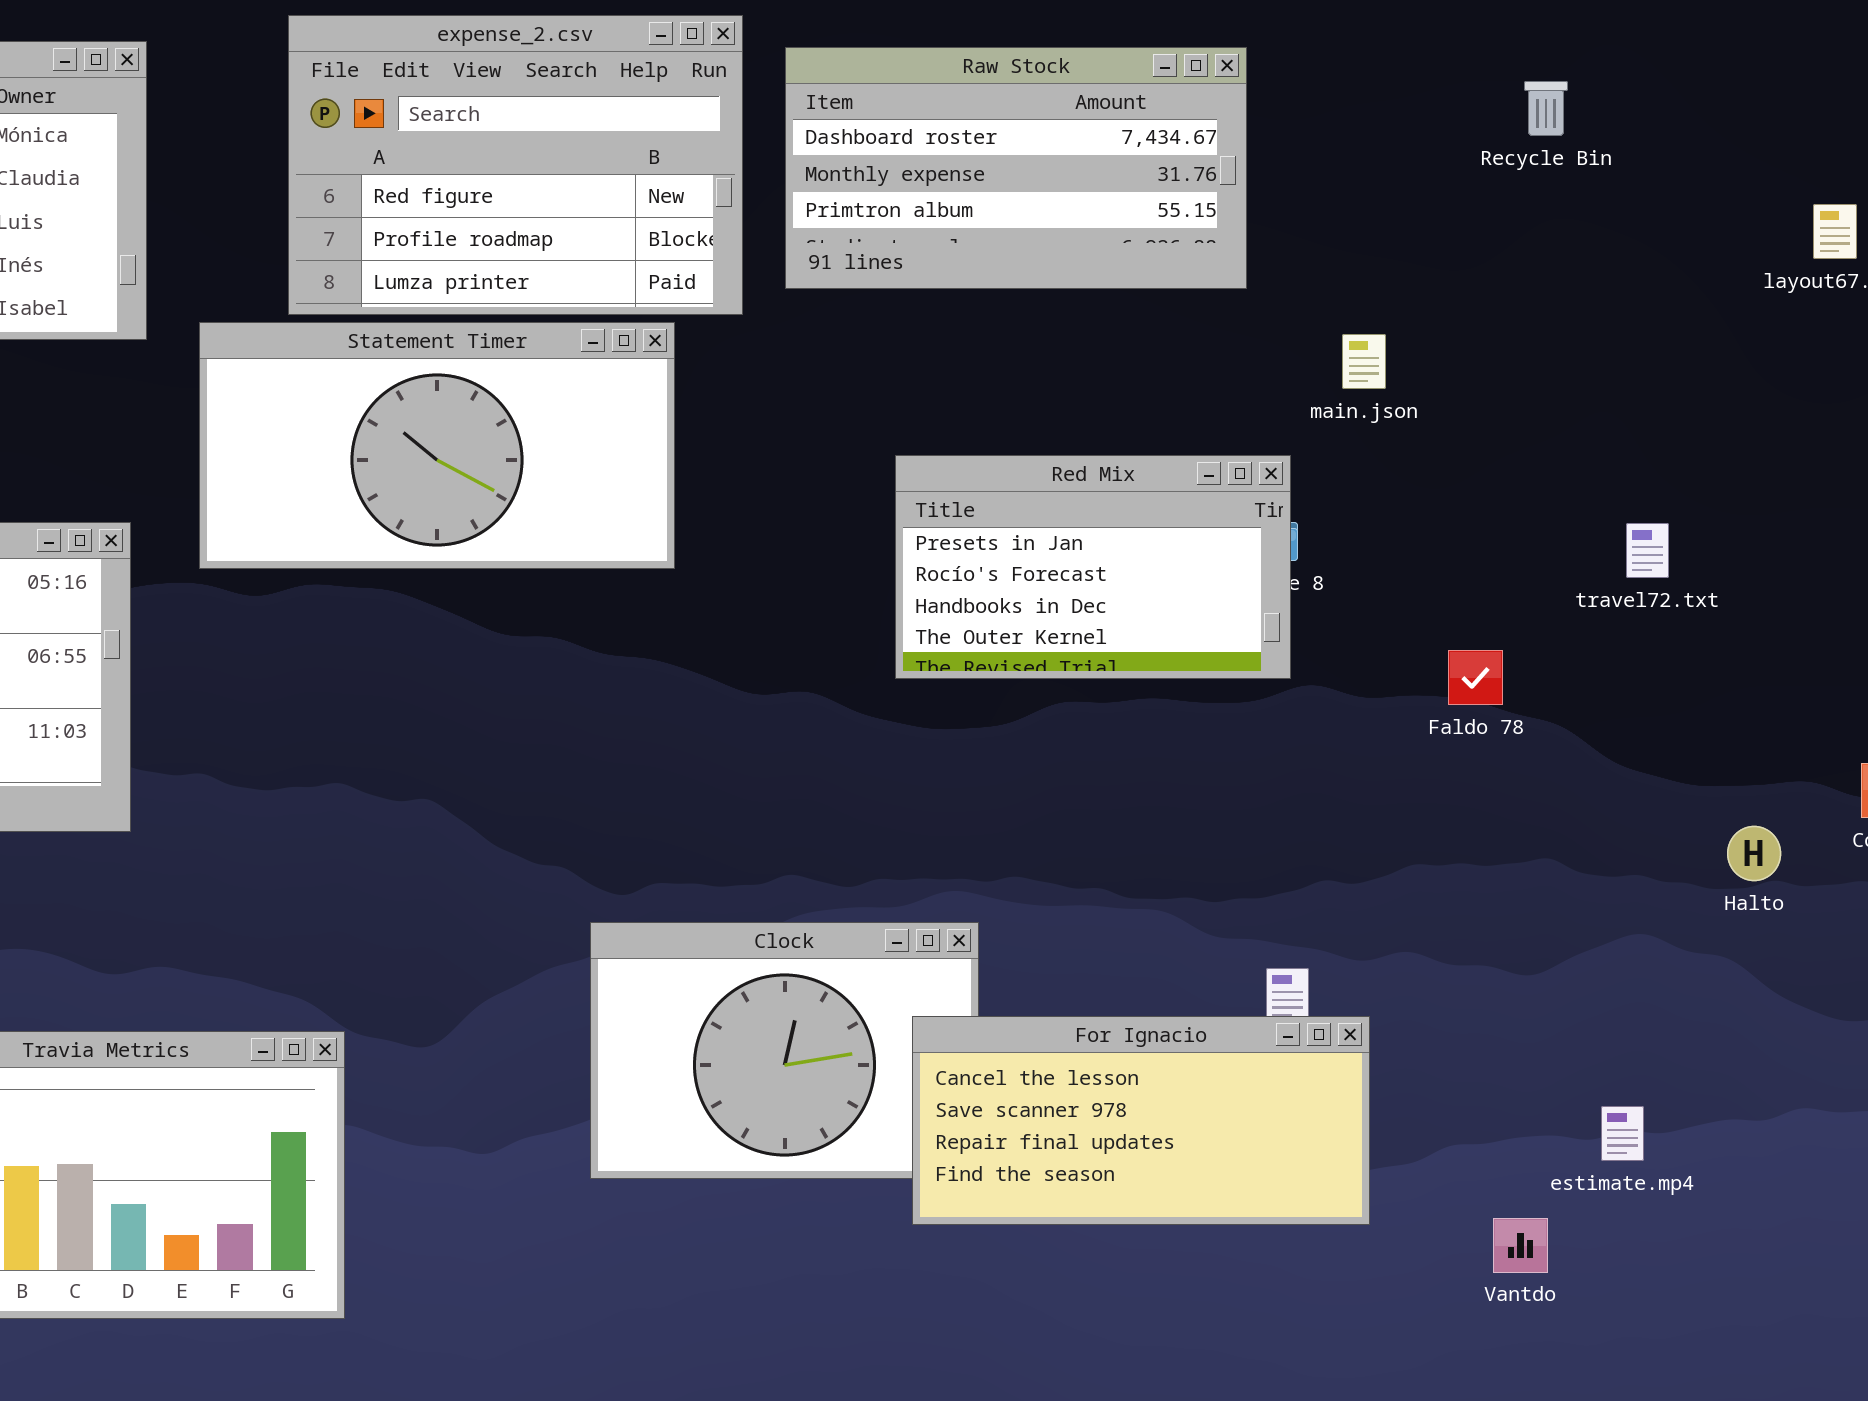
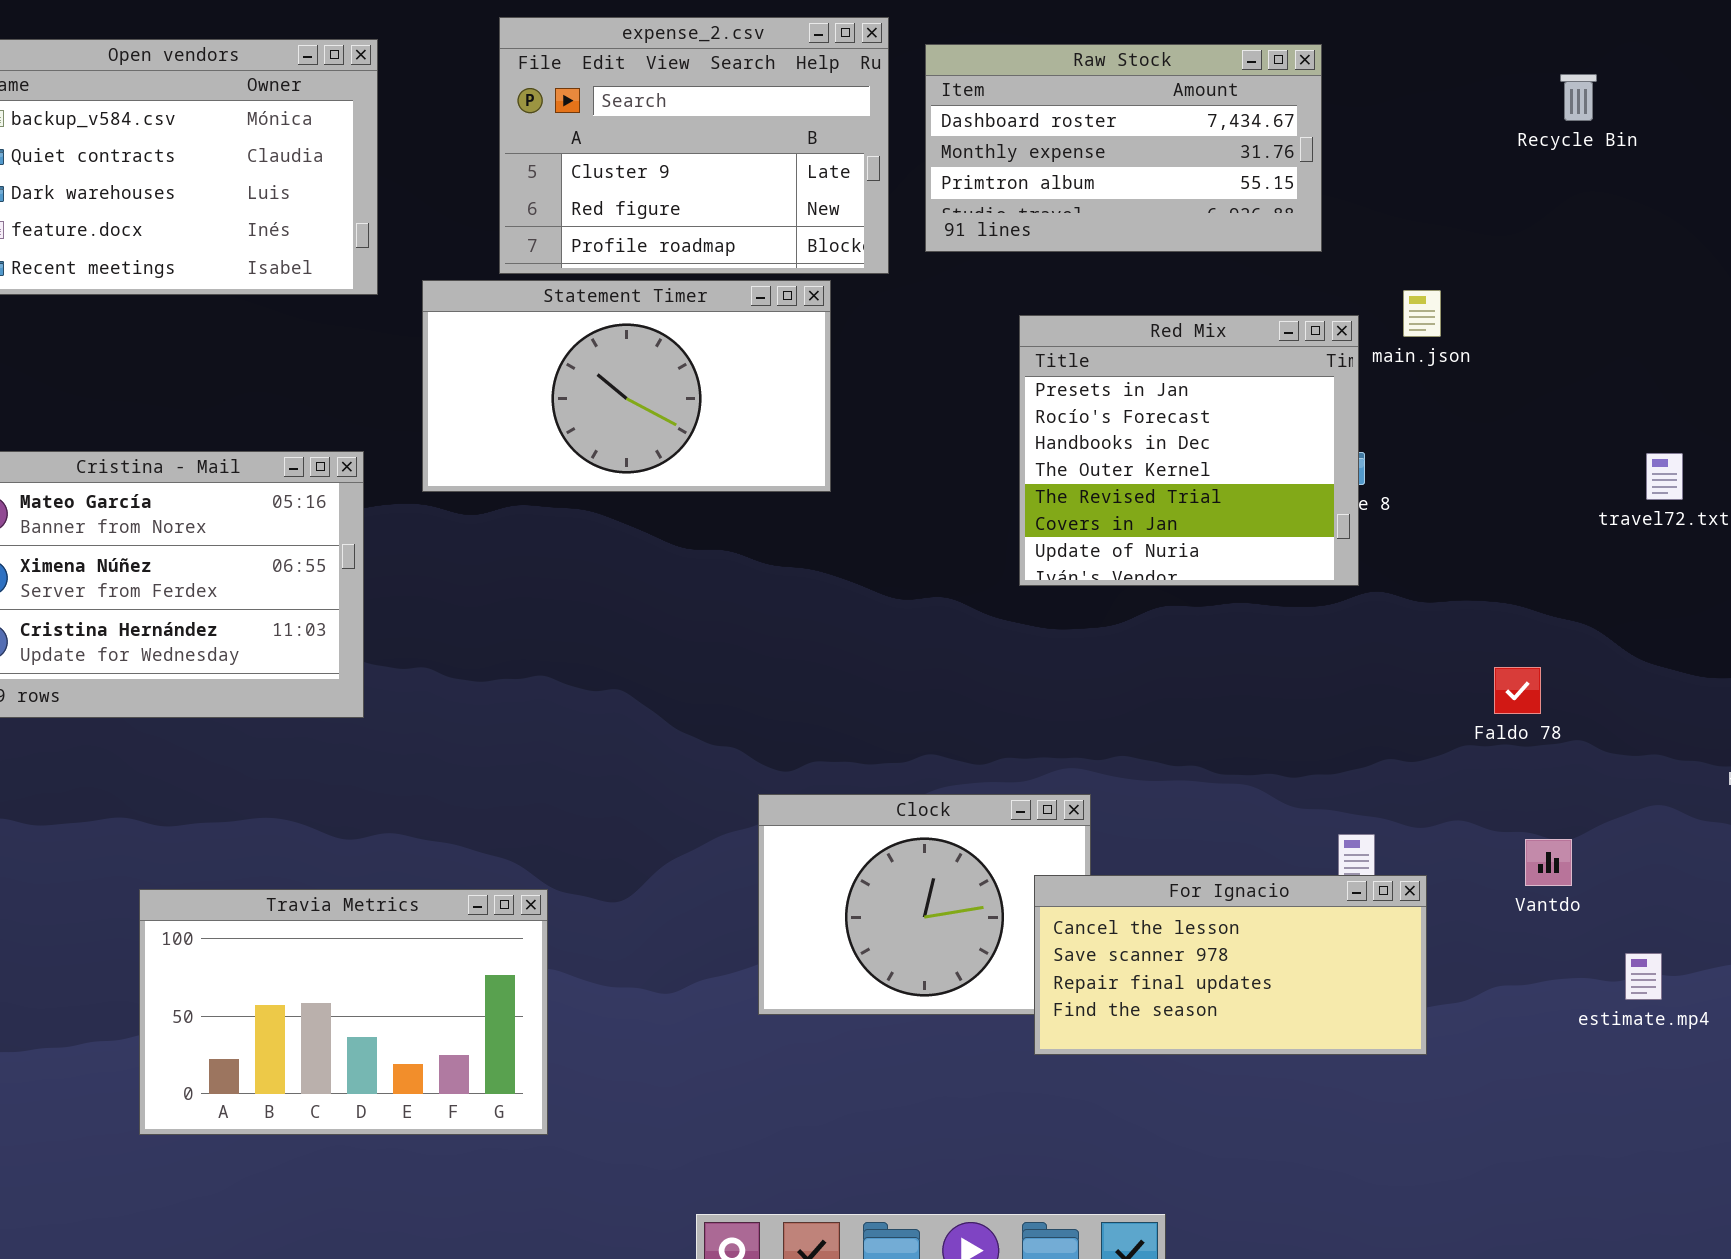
expense_2.csv: [288,15,743,315] -> [499,17,889,274], scrolled up 1 row
Red Mix: [895,455,1291,679] -> [1019,315,1359,586], resized
Faldo 78: [1448,650,1503,705] -> [1494,667,1541,714], moved
Vantdo: [1493,1218,1548,1273] -> [1525,839,1572,886], moved

